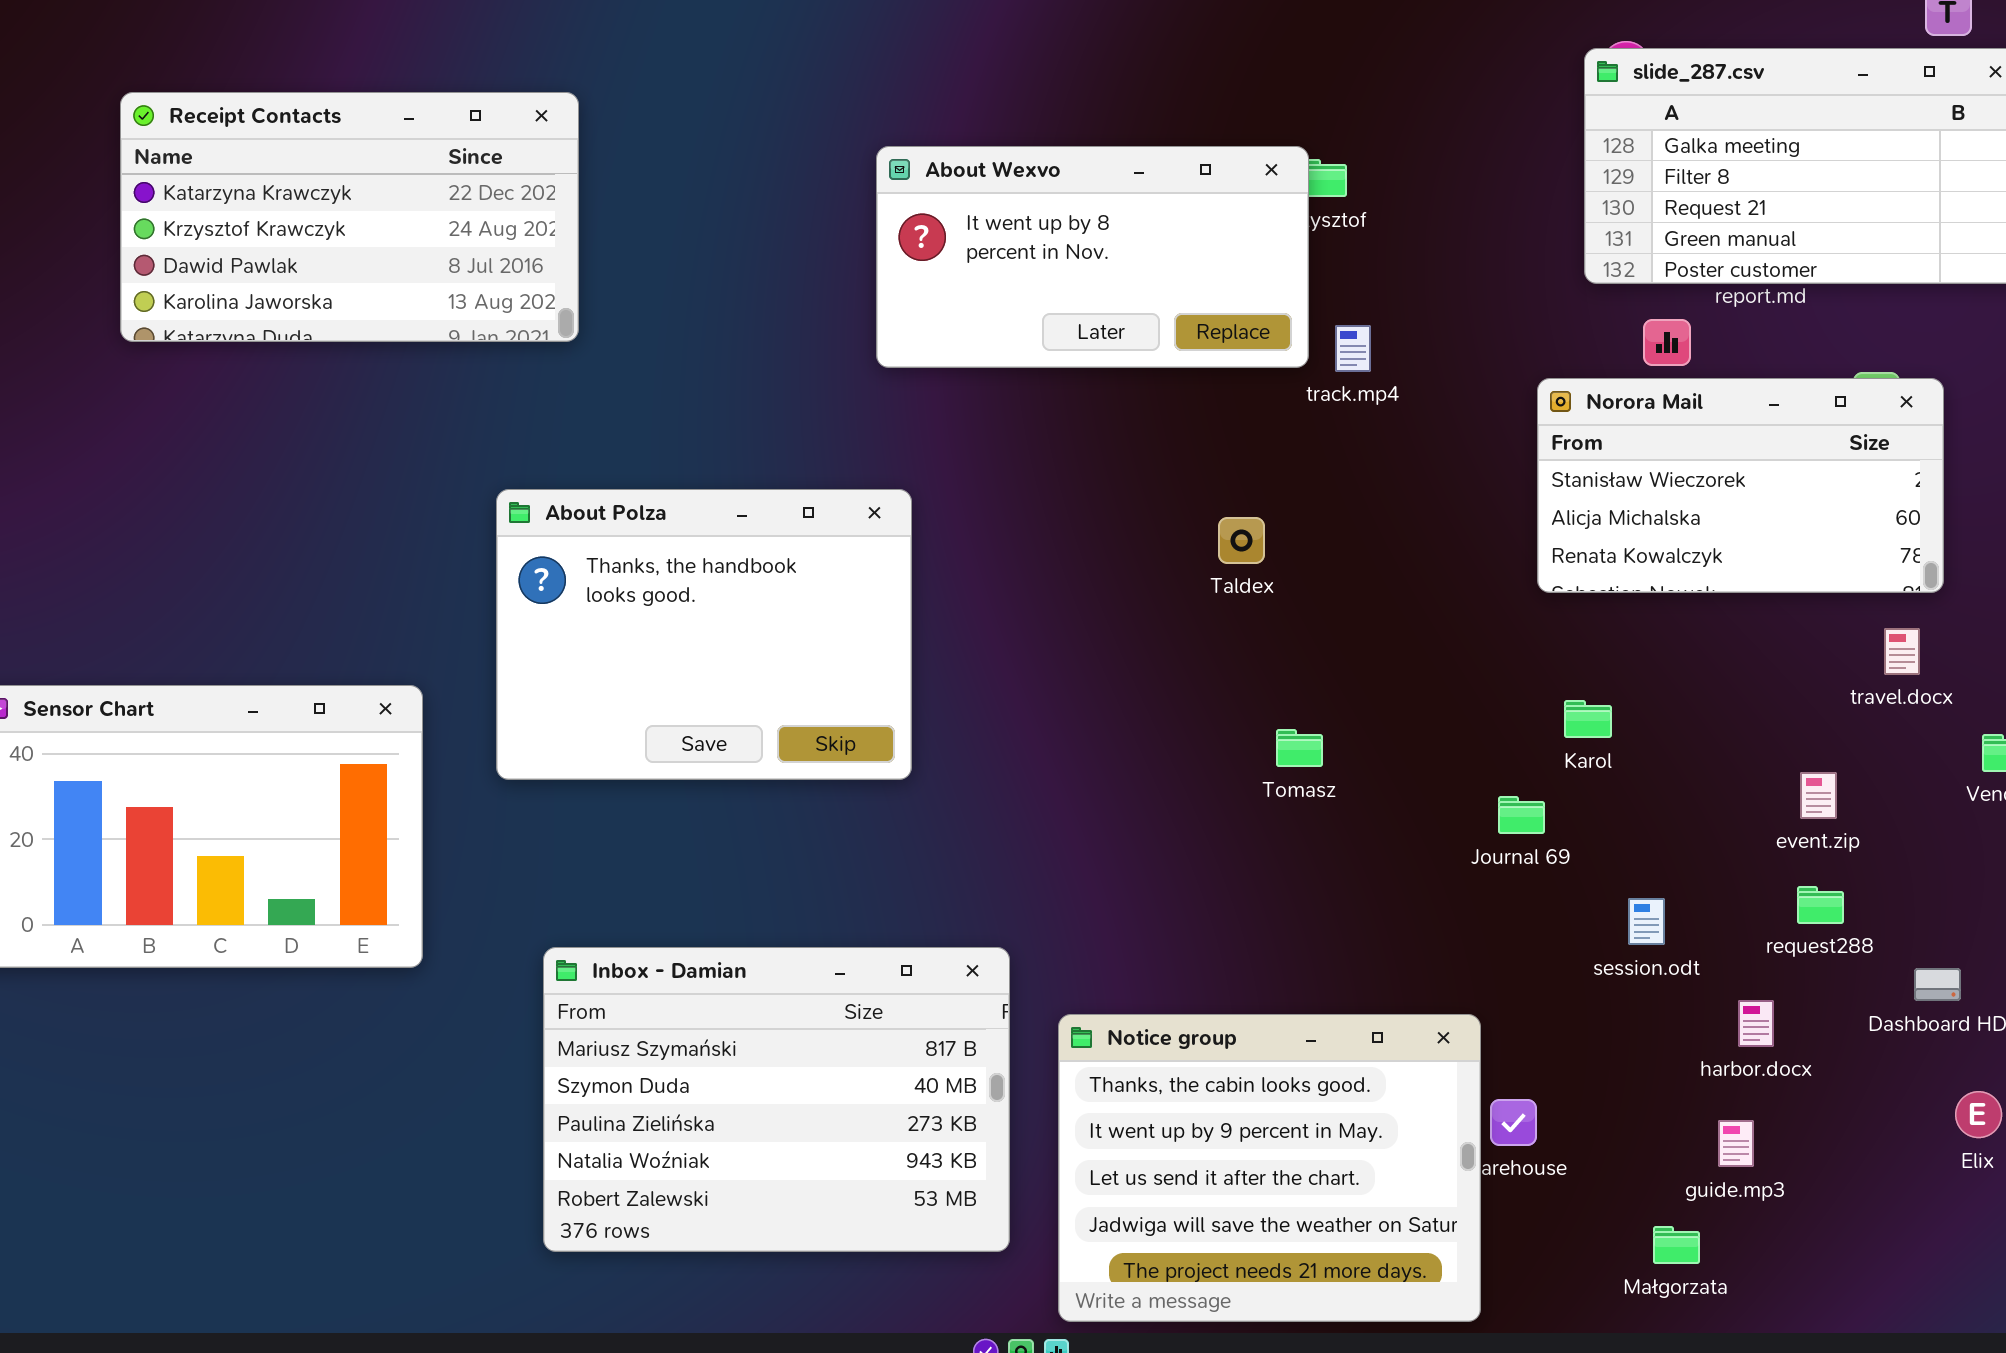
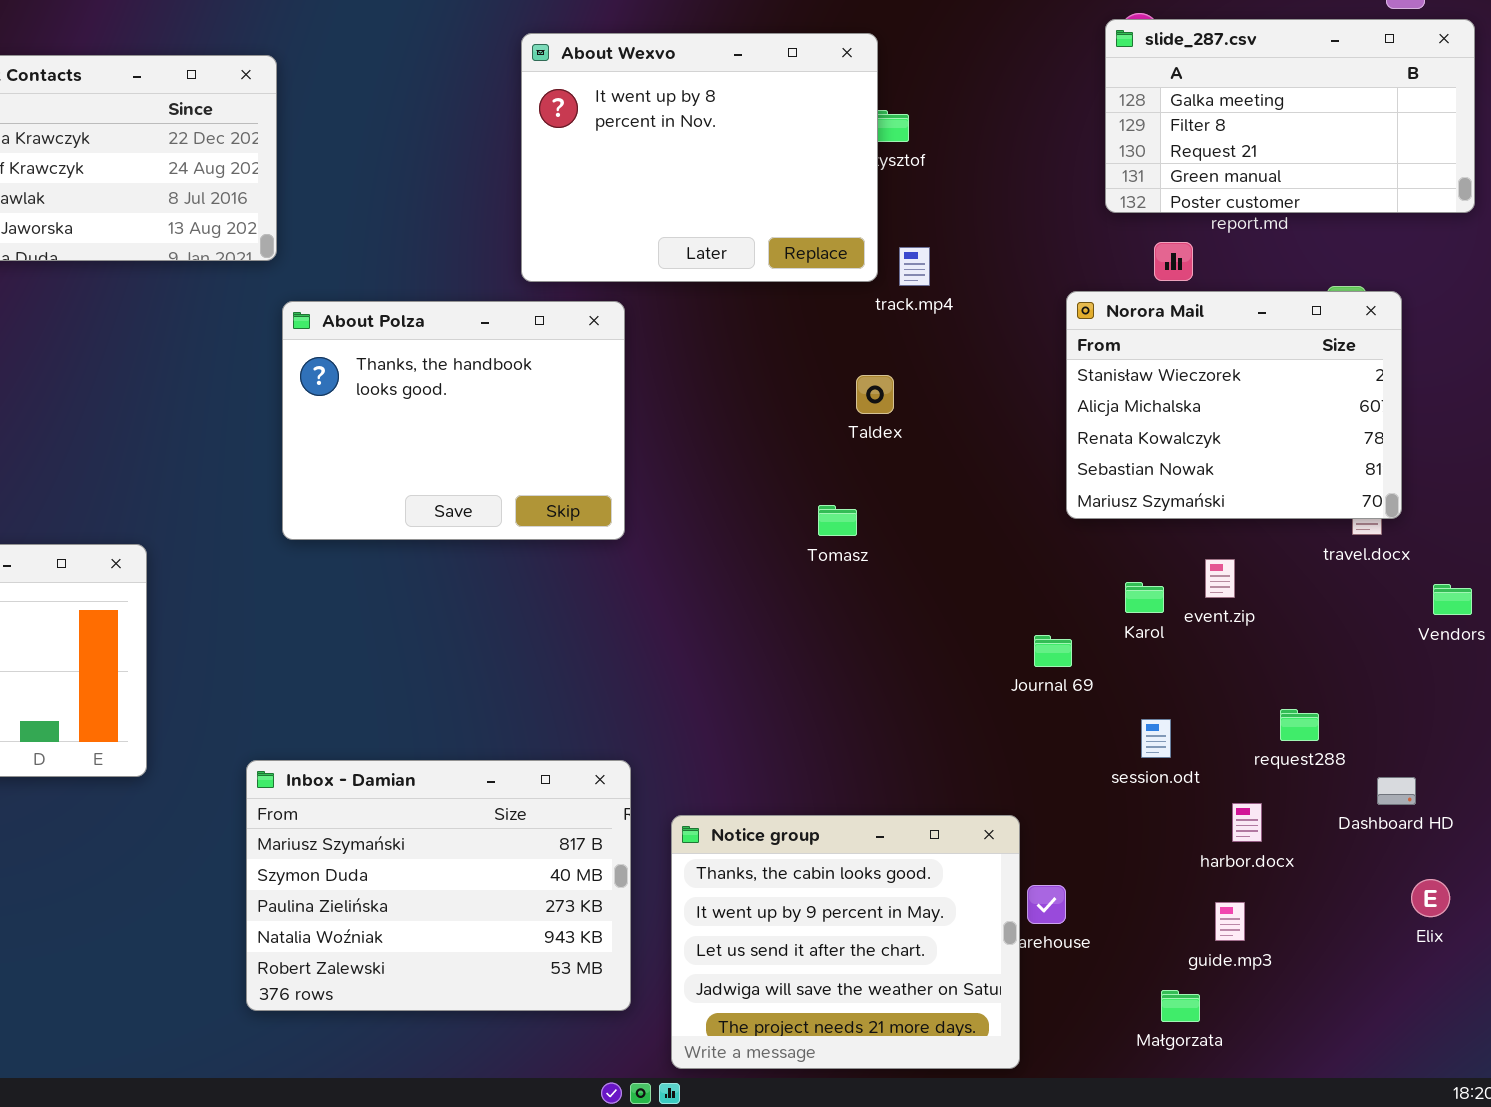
About Wexvo: [876,146,1309,368] -> [521,33,878,282], resized
Norora Mail: [1537,378,1944,593] -> [1066,291,1402,519], resized
About Polza: [496,489,912,780] -> [282,301,625,540], moved
Taldex: [1218,517,1265,564] -> [856,375,894,414], moved
Karol: [1564,700,1612,738] -> [1125,582,1164,613], moved
Tomasz: [1276,729,1323,767] -> [818,505,857,536], moved
event.zip: [1800,772,1837,819] -> [1205,559,1235,598], moved

